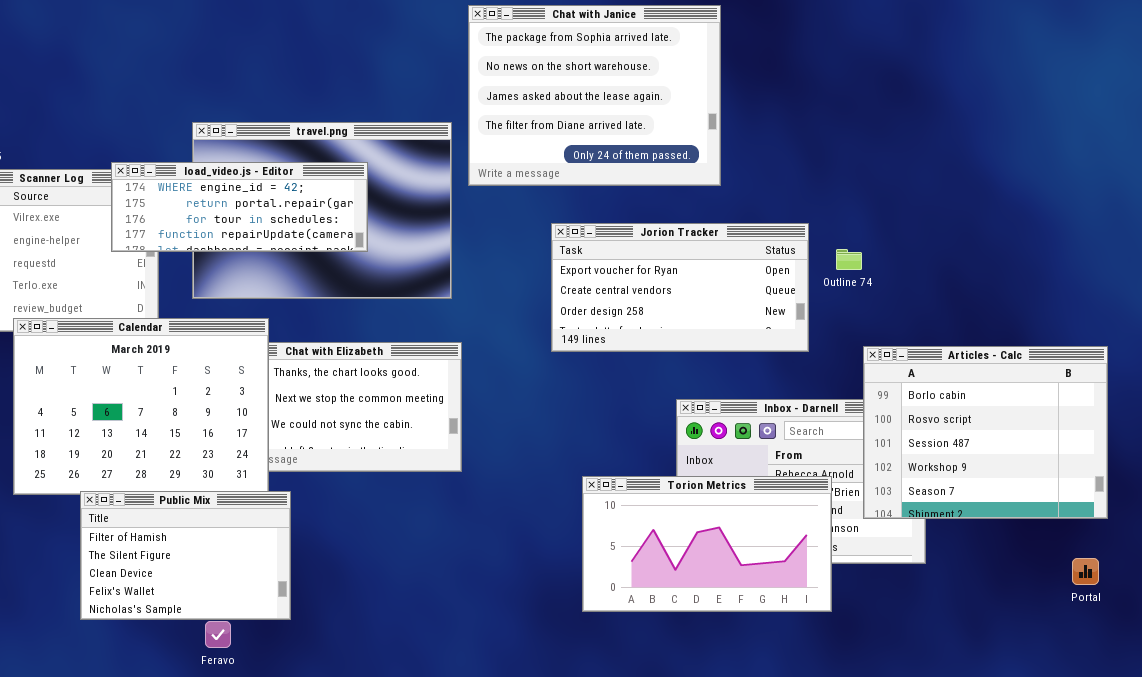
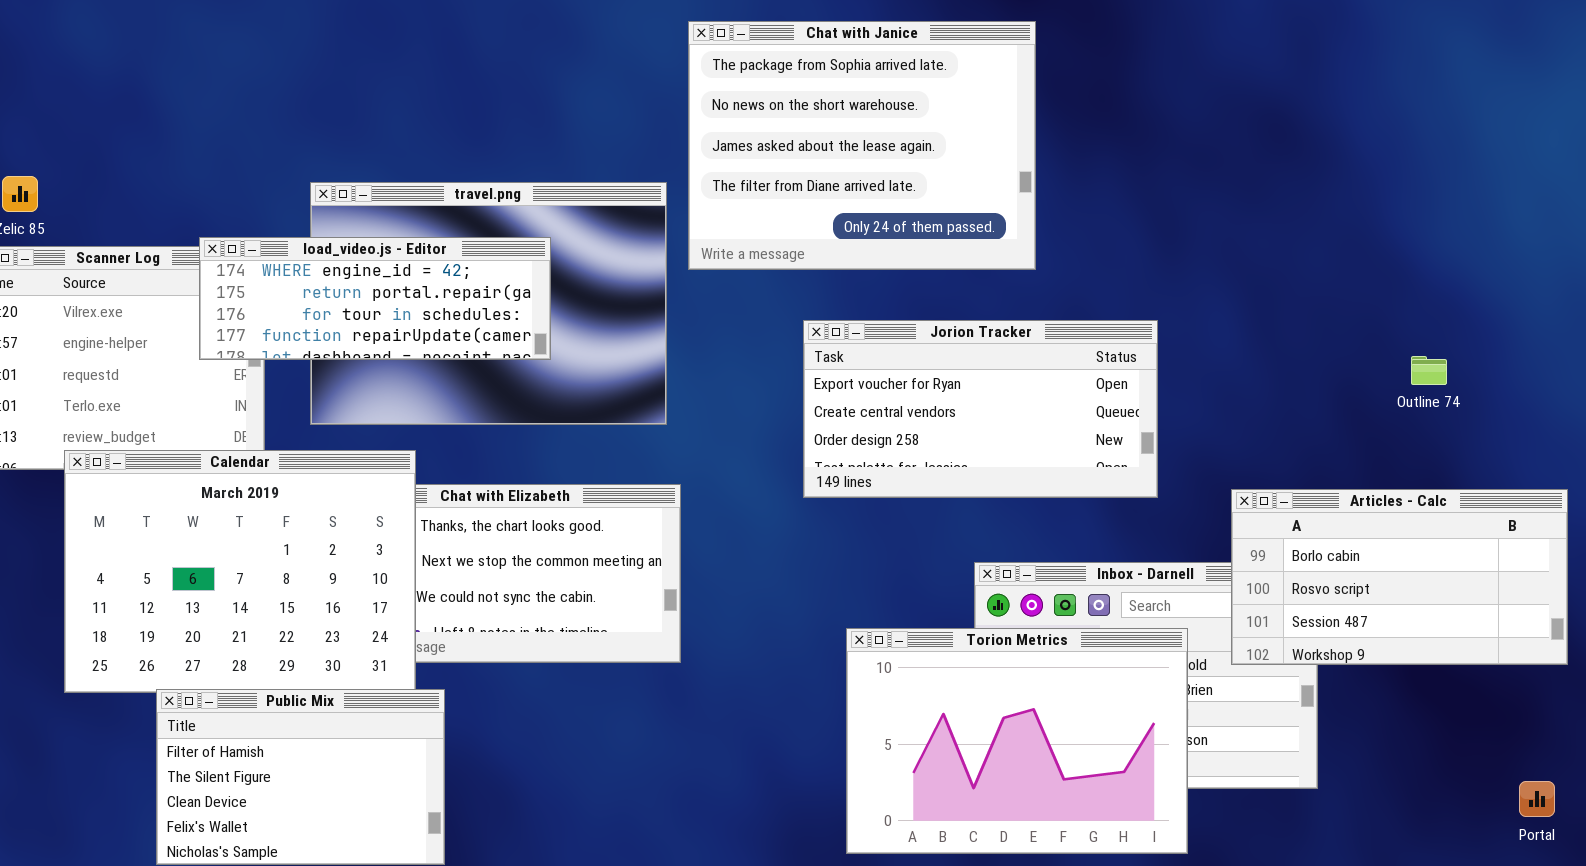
Outline 74: [836,249,862,270] -> [1411,356,1447,385], moved
Articles - Calc: [863,346,1108,519] -> [1231,489,1568,665], resized
Torion Metrics: [582,476,832,612] -> [846,628,1188,854], resized

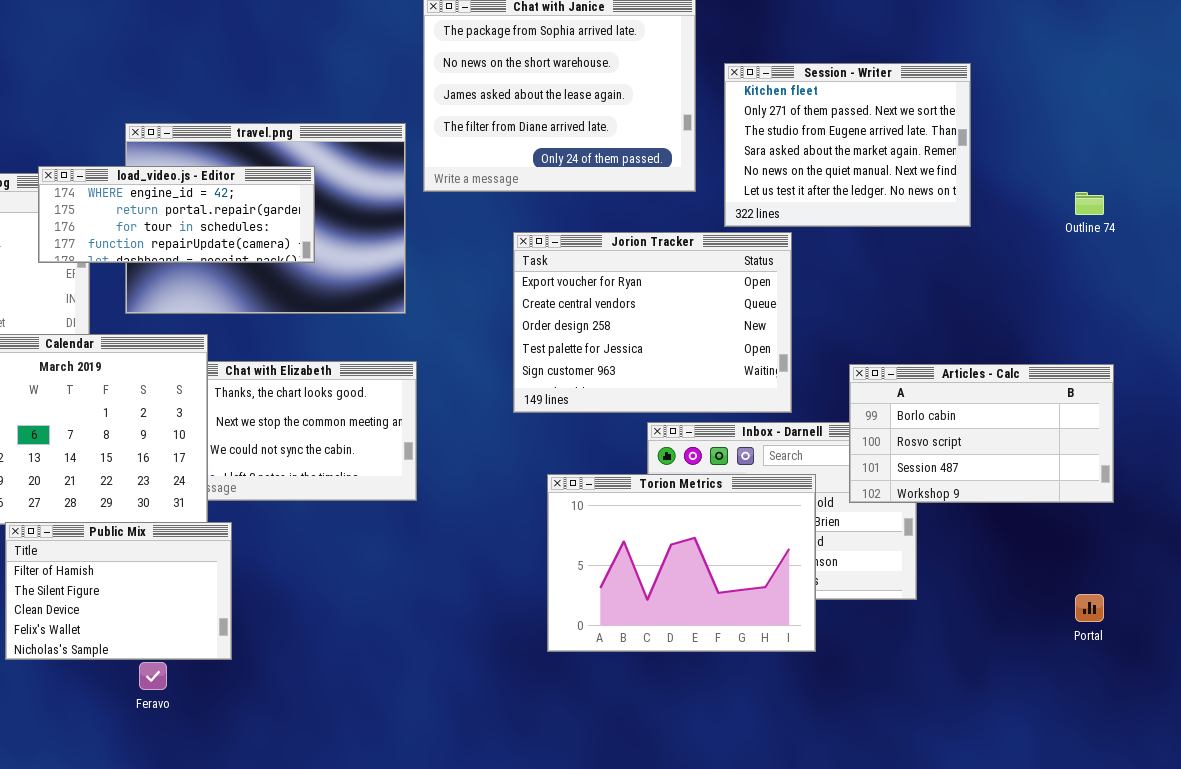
Session - Writer: none -> [724,63,971,227], opened
Jorion Tracker: [803,320,1158,498] -> [513,232,792,413], resized
Outline 74: [1411,356,1447,385] -> [1075,192,1104,215], moved

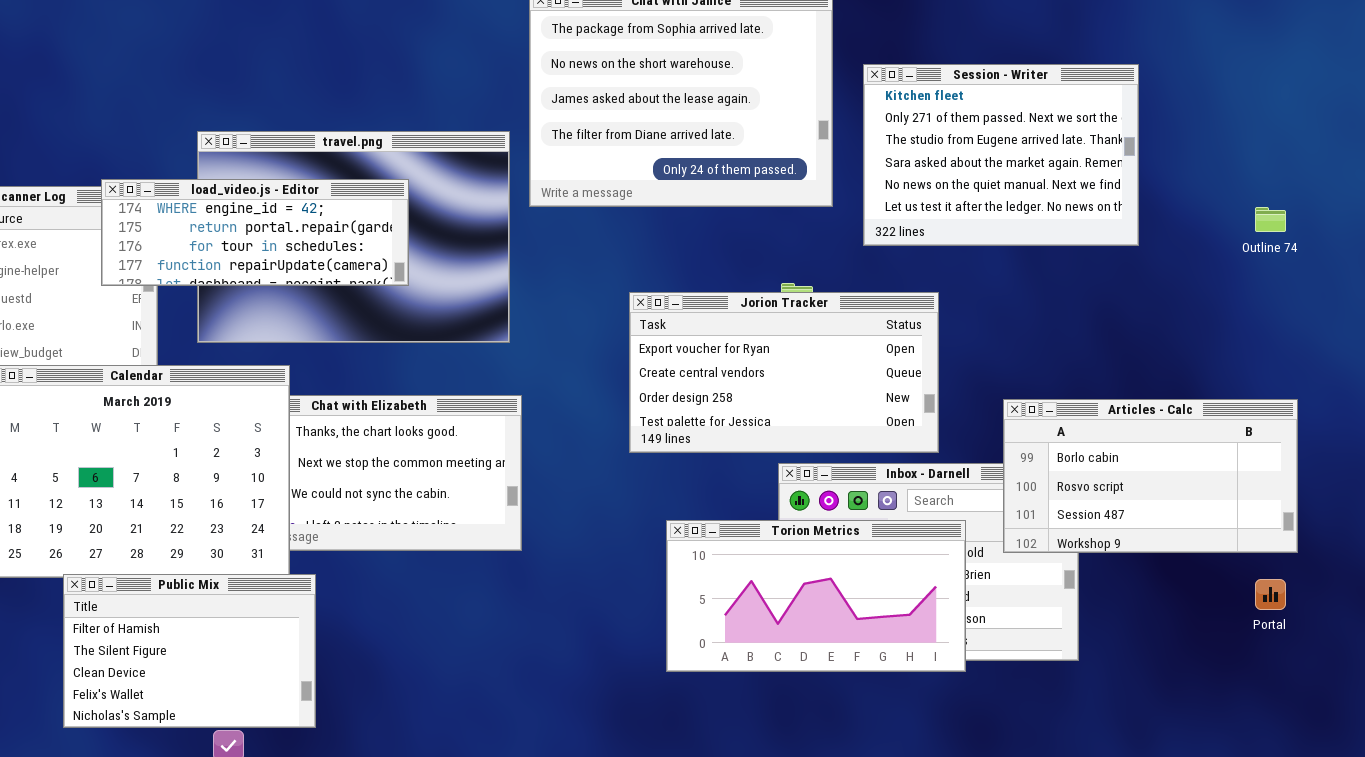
Jorion Tracker: [513,232,792,413] -> [629,292,939,453], resized
Torion Metrics: [547,474,816,652] -> [666,520,966,672], resized
Portal: [1075,594,1104,622] -> [1255,579,1286,610], moved

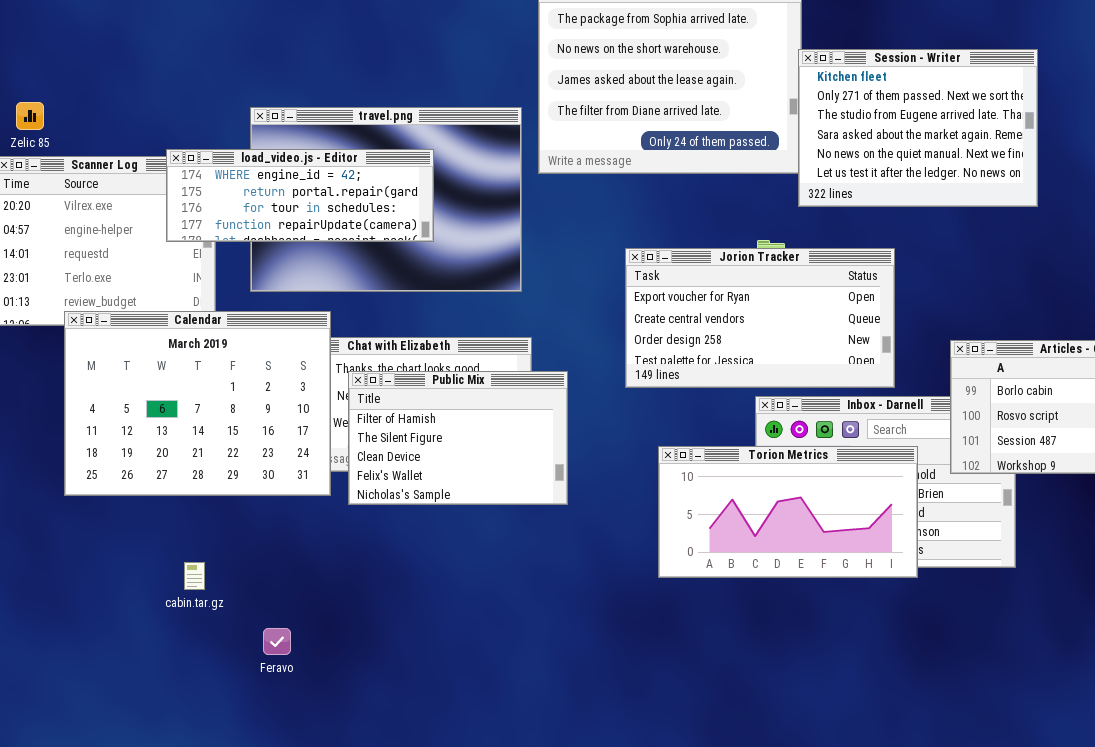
Session - Writer: [863,64,1139,246] -> [798,49,1038,207], moved
Public Mix: [63,574,316,728] -> [348,371,568,505], moved

